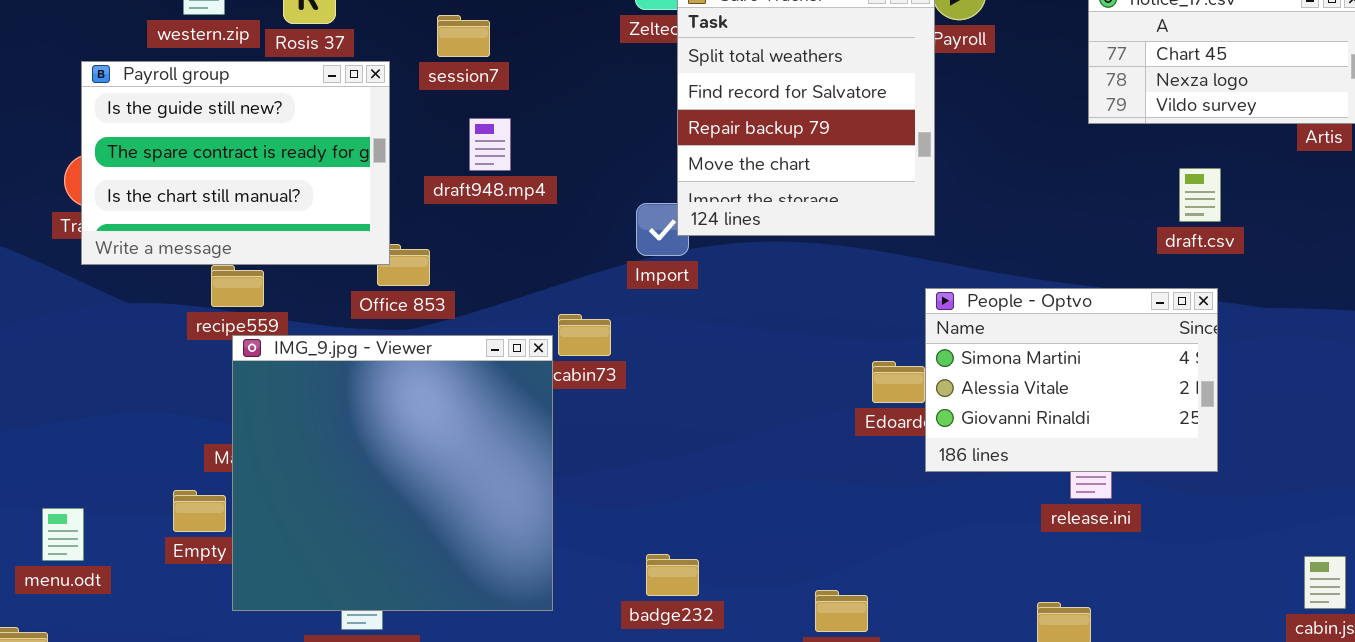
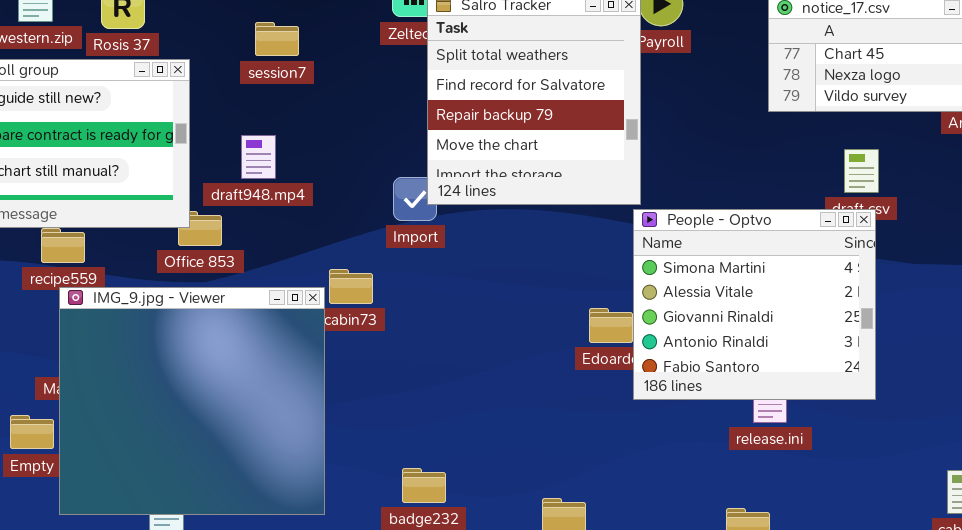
session7: [437,15,490,57] -> [255,22,299,56], moved
draft948.mp4: [469,118,511,171] -> [241,135,276,179], moved
People - Optvo: [925,288,1218,472] -> [633,209,876,400], resized

